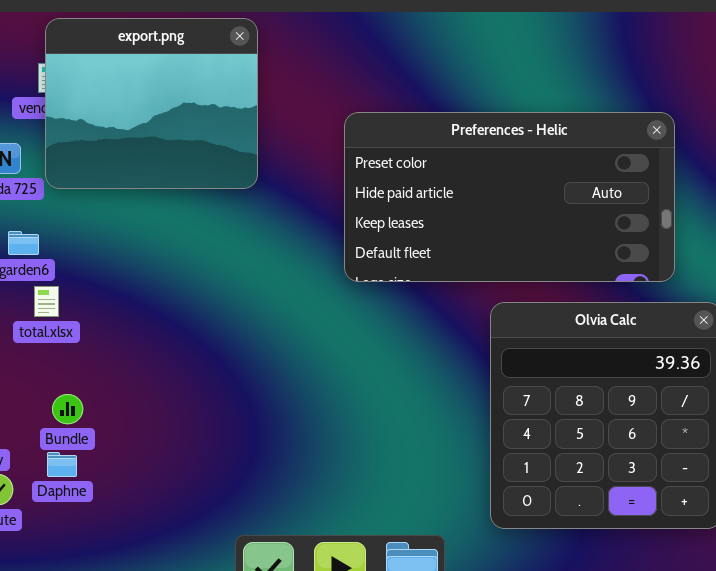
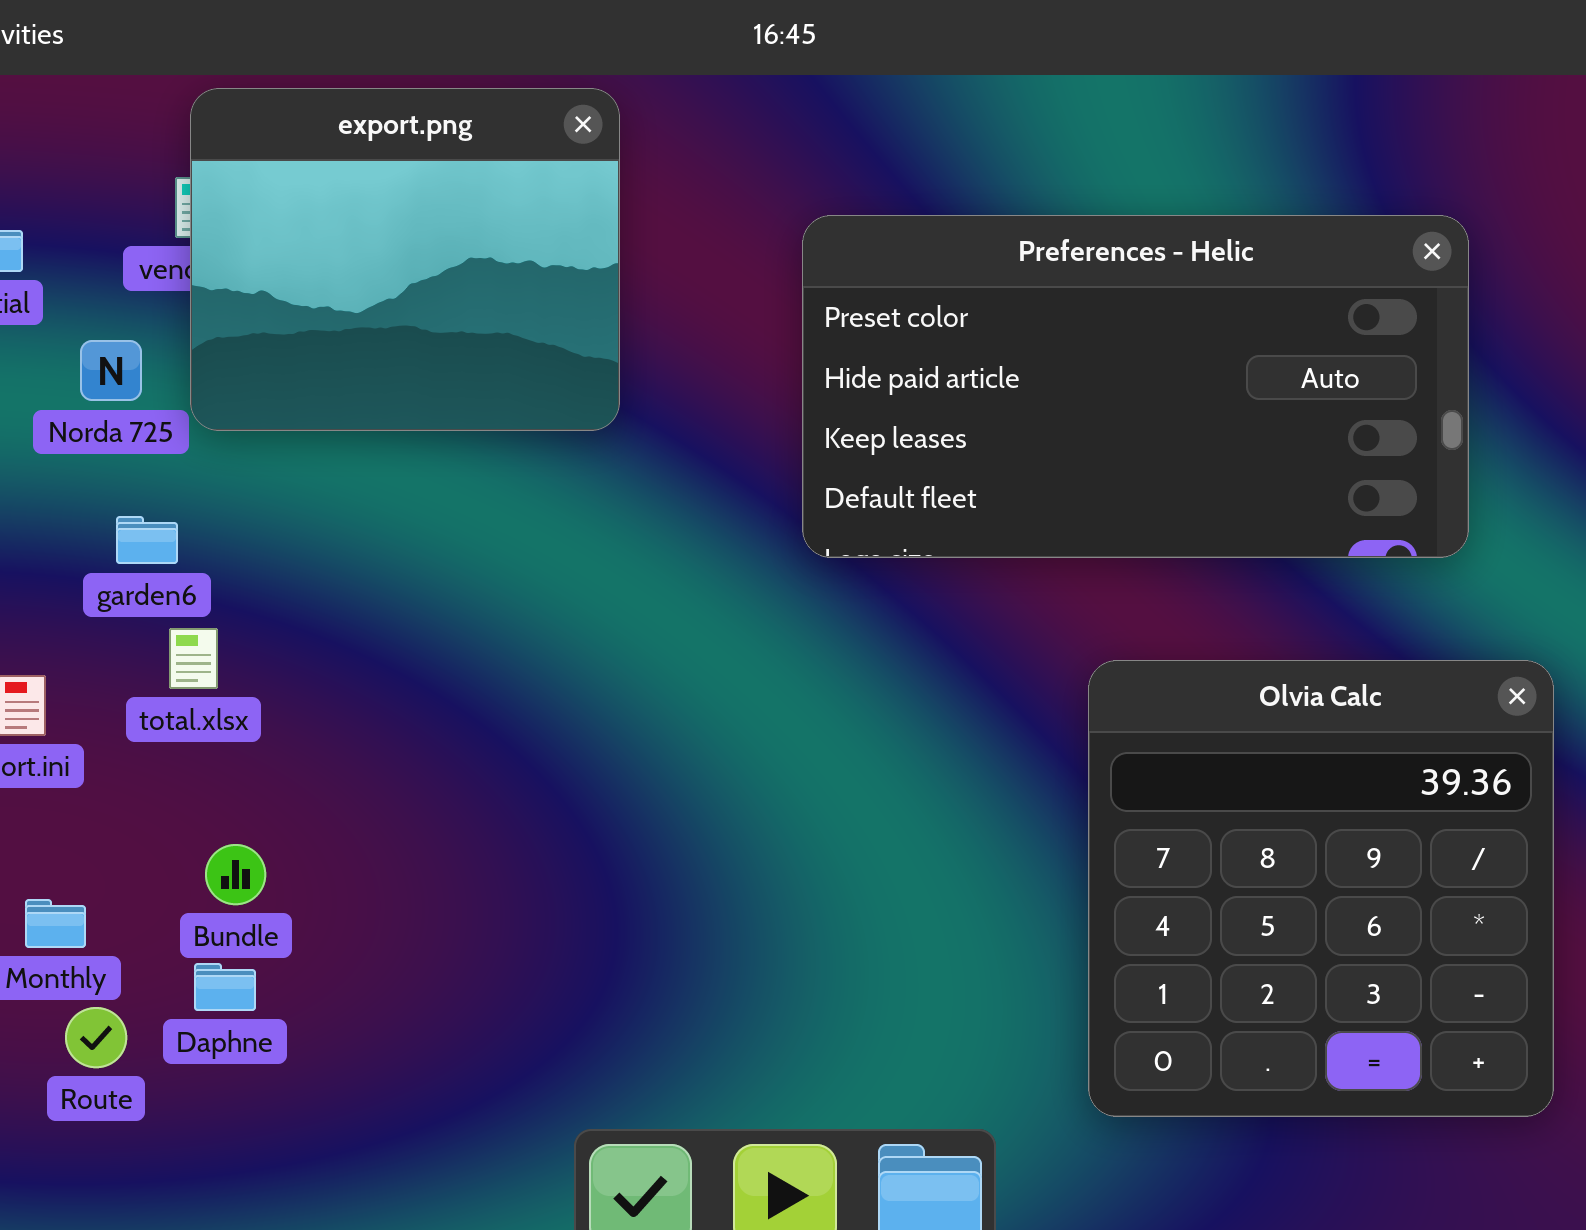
Preferences - Helic: [344,112,675,282] -> [802,215,1469,558], moved

